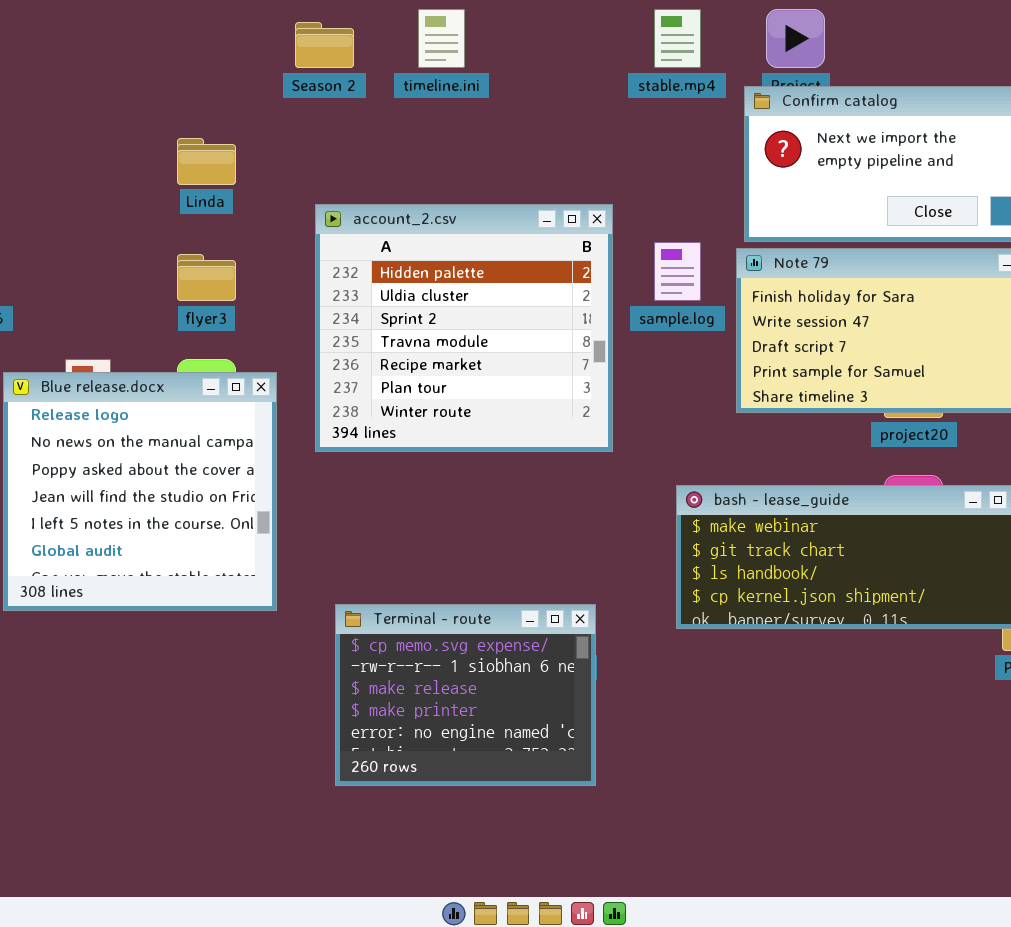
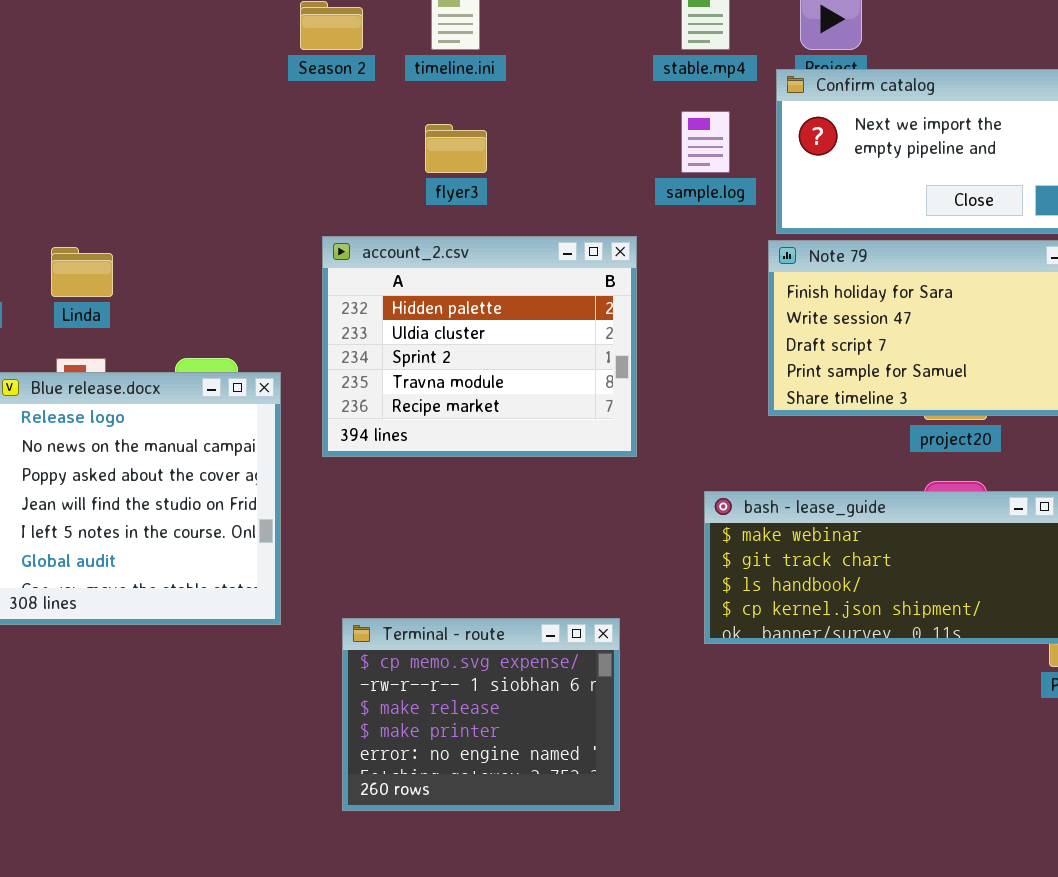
Linda: [177,138,236,185] -> [51,247,113,297], moved
account_2.csv: [315,204,613,452] -> [322,236,637,457], resized
sample.log: [654,242,701,301] -> [681,111,730,173], moved
flyer3: [177,254,236,301] -> [425,124,487,173], moved

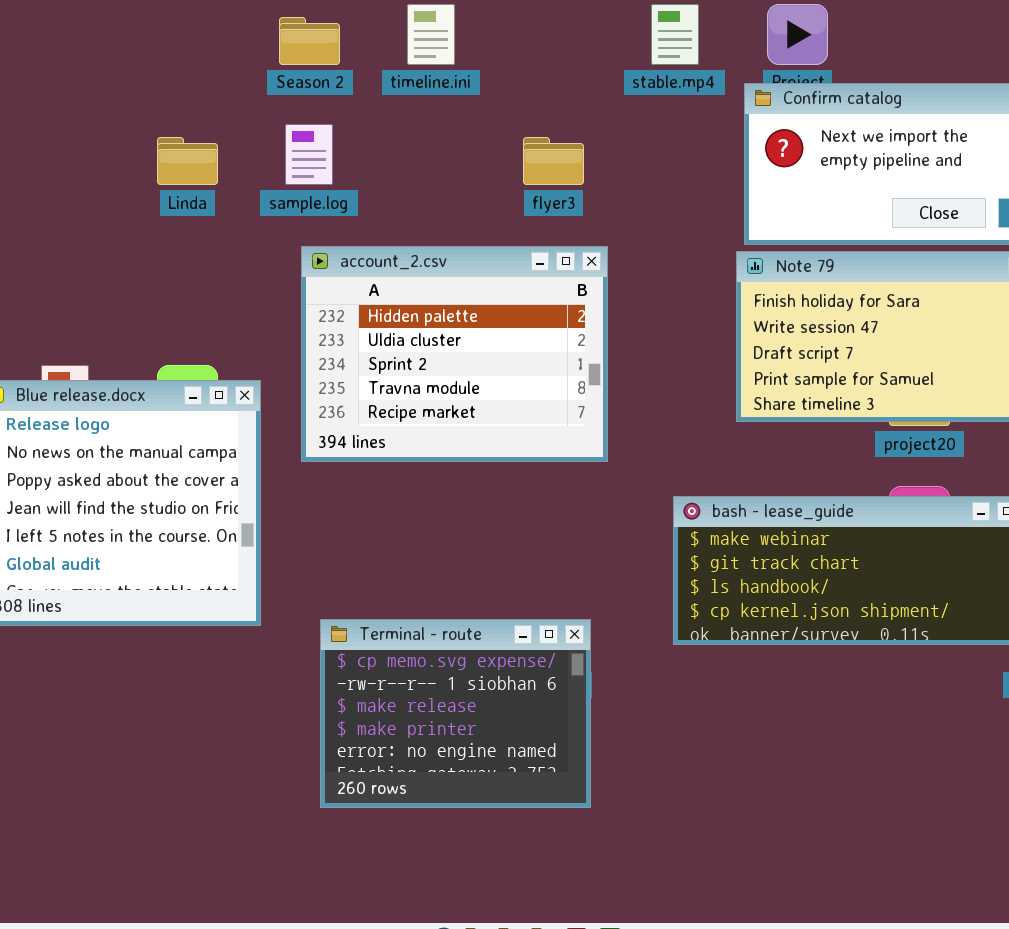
sample.log: [681,111,730,173] -> [285,124,333,185], moved
flyer3: [425,124,487,173] -> [523,137,584,185], moved
Linda: [51,247,113,297] -> [157,137,218,185], moved

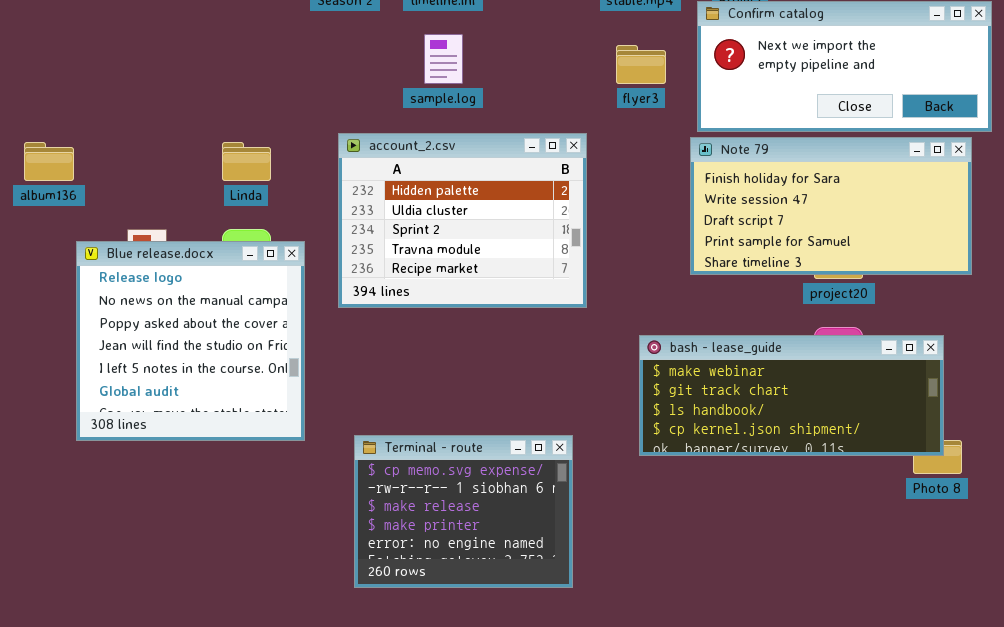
sample.log: [285,124,333,185] -> [424,34,463,84], moved
Linda: [157,137,218,185] -> [222,142,271,181], moved
flyer3: [523,137,584,185] -> [616,45,666,84], moved

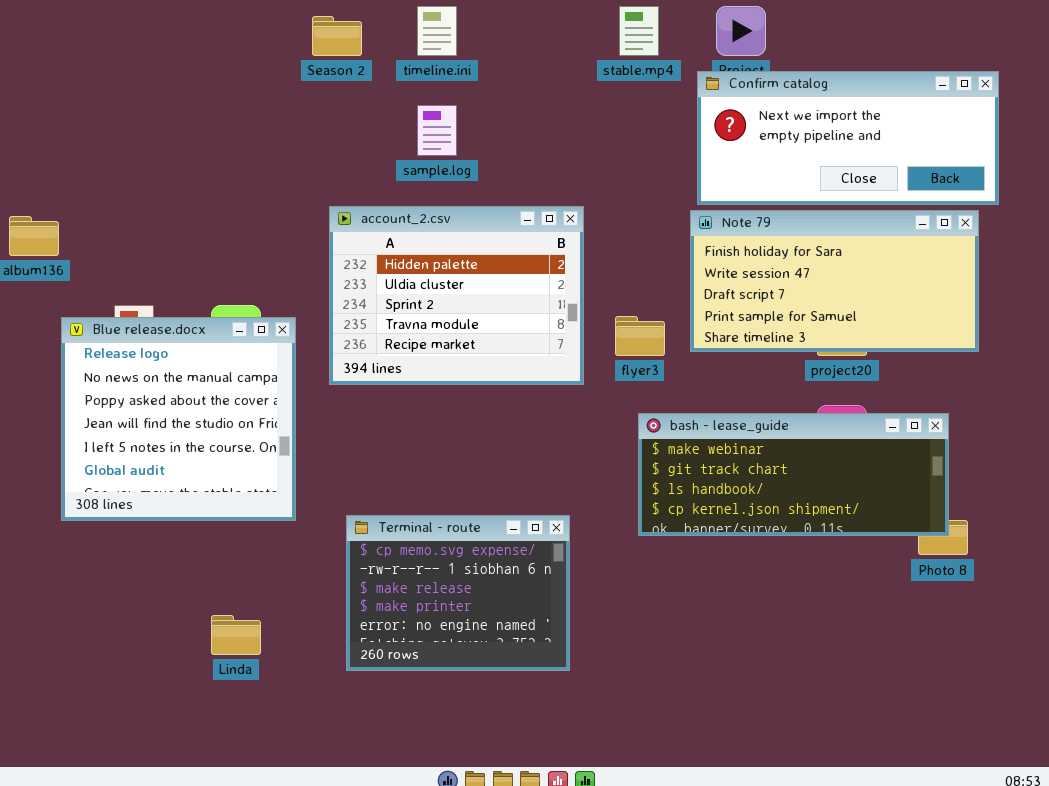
flyer3: [616,45,666,84] -> [615,316,665,356], moved
Linda: [222,142,271,181] -> [211,615,261,655], moved

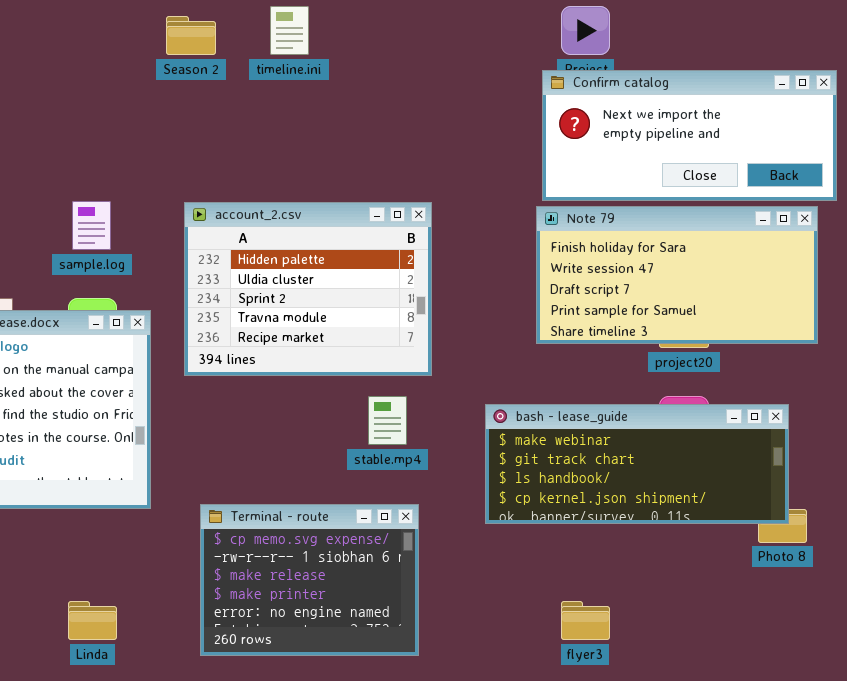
stable.mp4: [619,6,659,56] -> [368,396,407,445], moved
sample.log: [417,105,457,156] -> [72,201,111,250], moved
flyer3: [615,316,665,356] -> [561,601,610,640], moved

